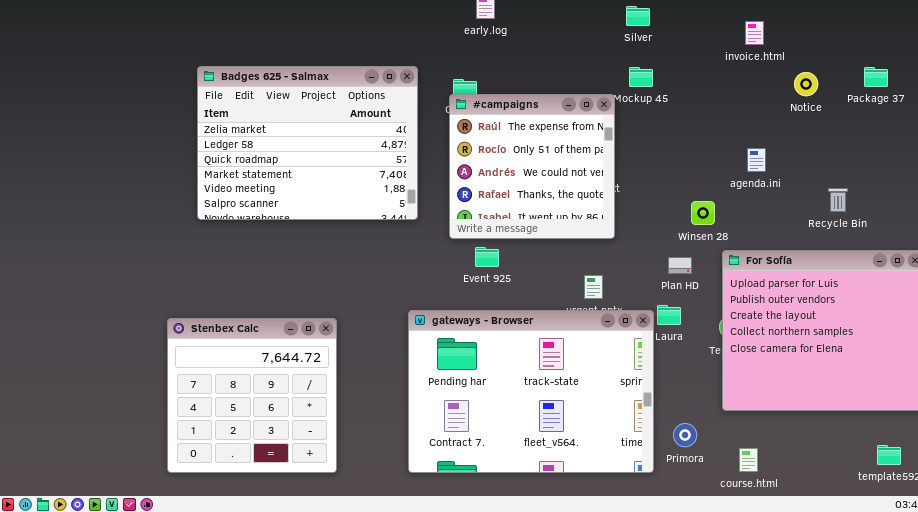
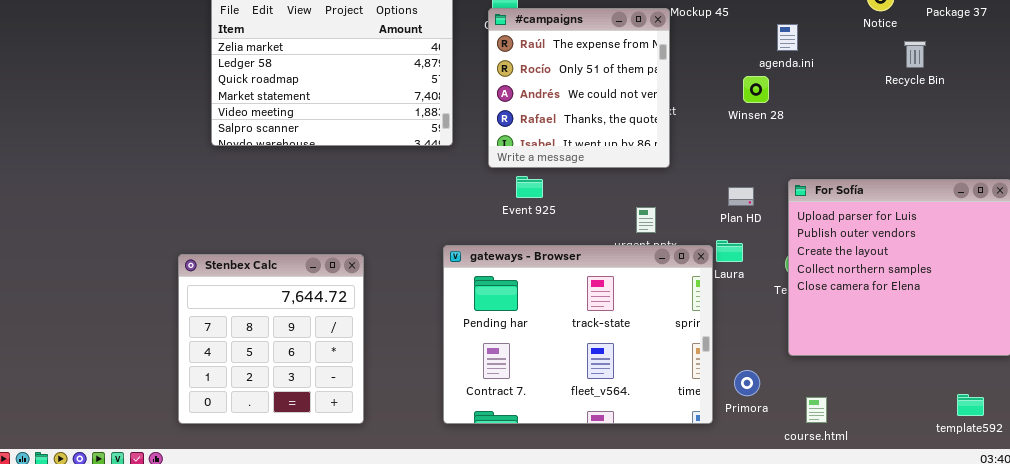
agenda.ini: [747,148,766,172] -> [777,24,798,51], moved
Recycle Bin: [828,188,848,212] -> [904,41,926,68], moved
Winsen 28: [691,201,715,225] -> [743,76,769,103], moved

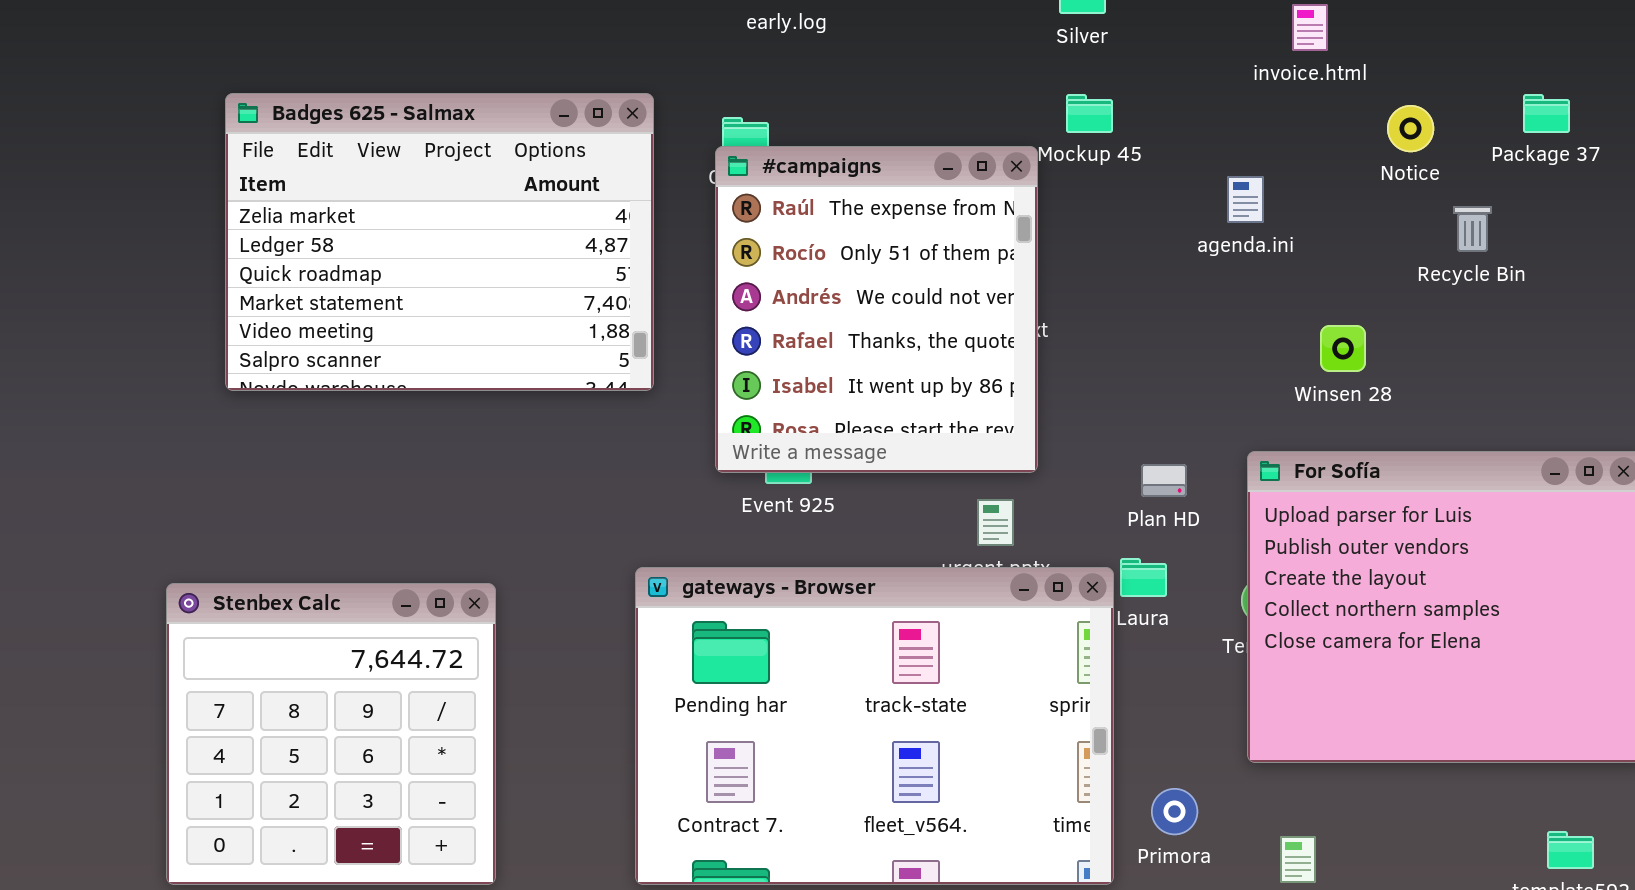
#campaigns: [488,8,670,168] -> [715,146,1038,473], resized
Winsen 28: [743,76,769,103] -> [1320,325,1366,372], moved

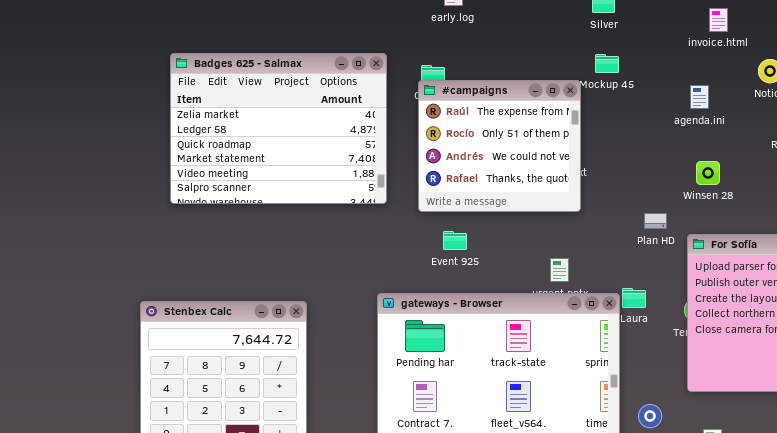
#campaigns: [715,146,1038,473] -> [418,80,581,212], resized
agenda.ini: [1227,176,1264,223] -> [690,85,709,109], moved
Winsen 28: [1320,325,1366,372] -> [696,161,720,185], moved
Plan HD: [1141,464,1187,497] -> [644,213,667,229], moved

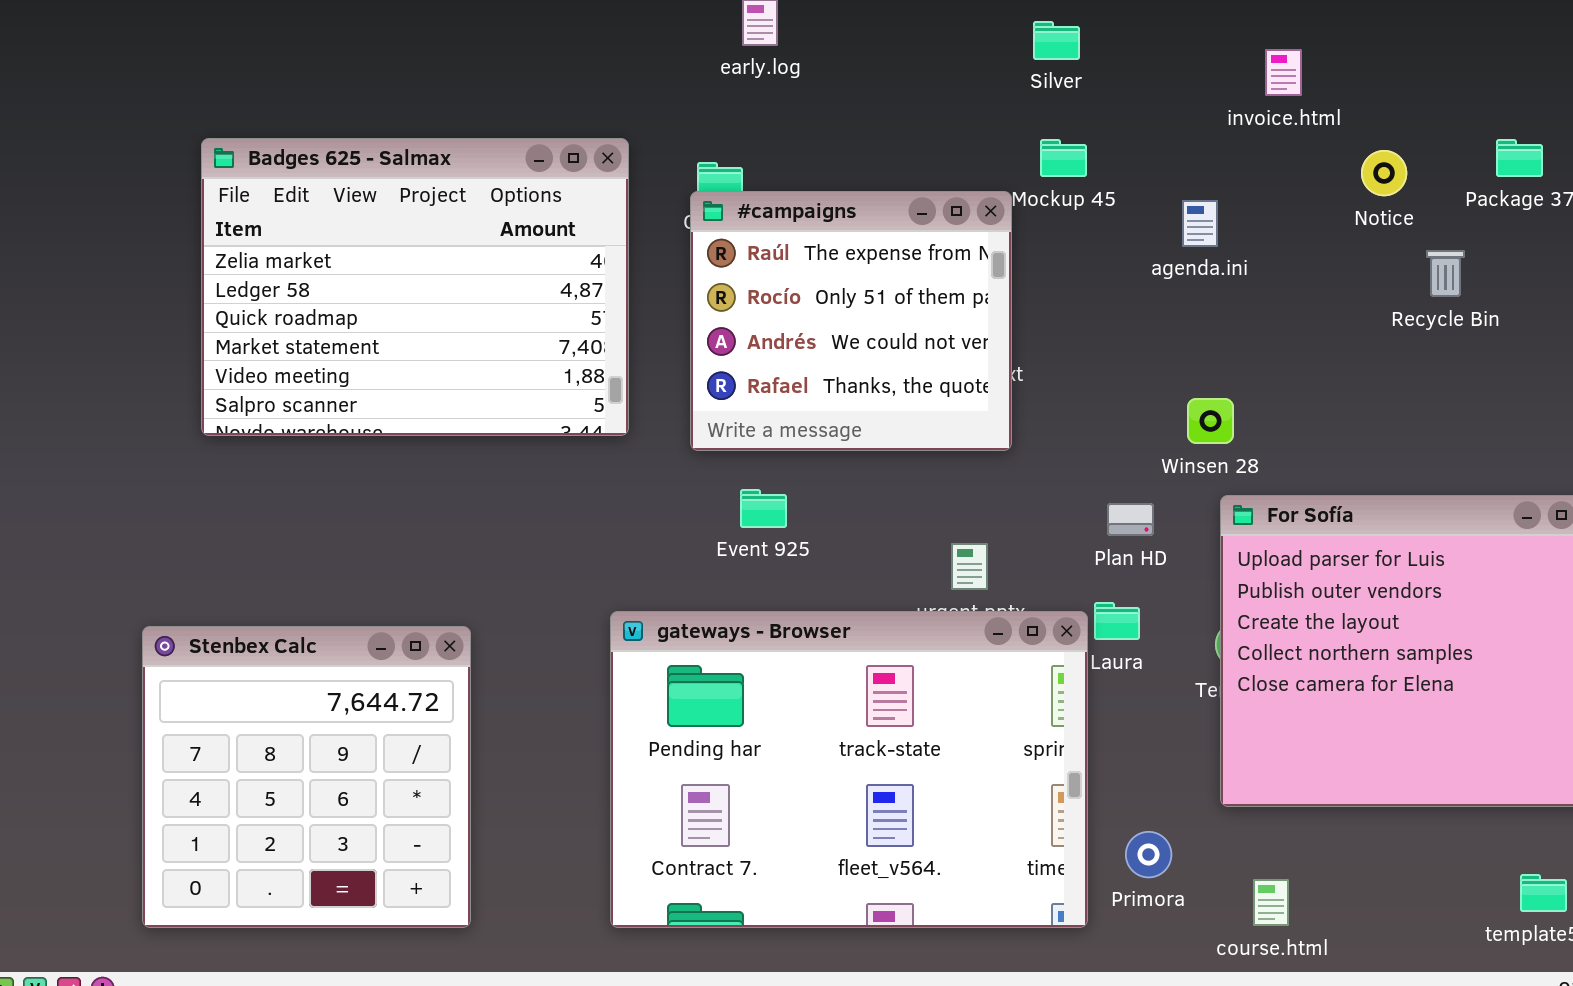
agenda.ini: [690,85,709,109] -> [1182,200,1218,247], moved
Winsen 28: [696,161,720,185] -> [1187,398,1234,444], moved
Plan HD: [644,213,667,229] -> [1107,503,1154,536], moved

